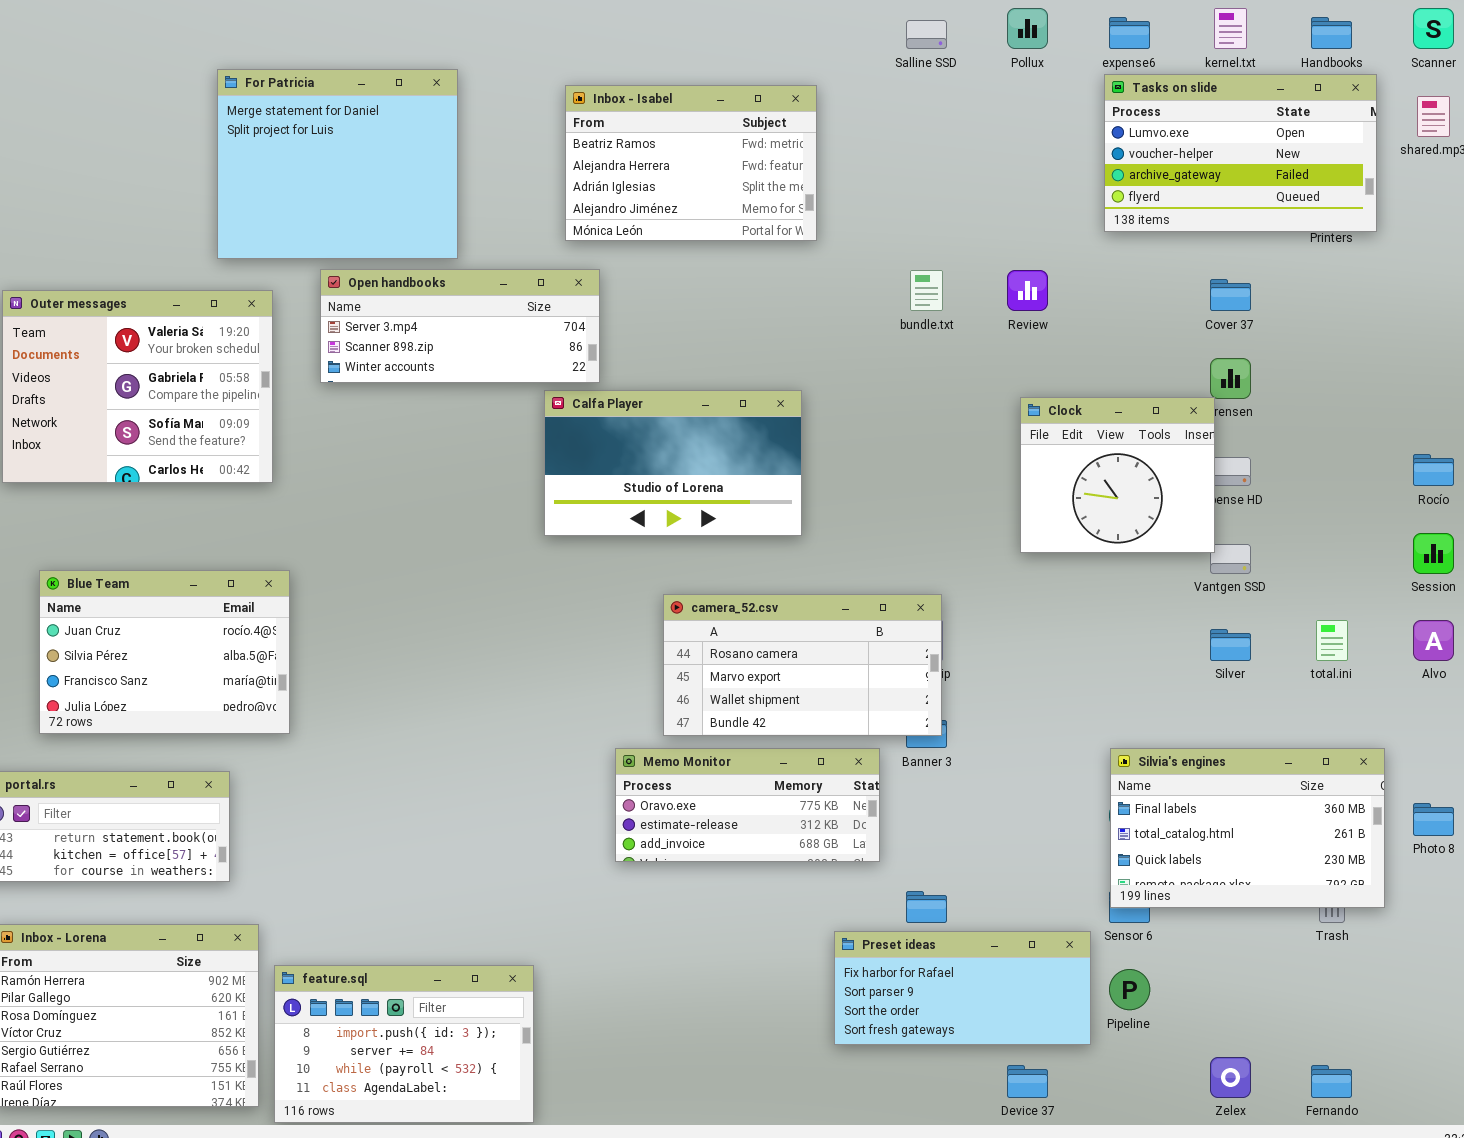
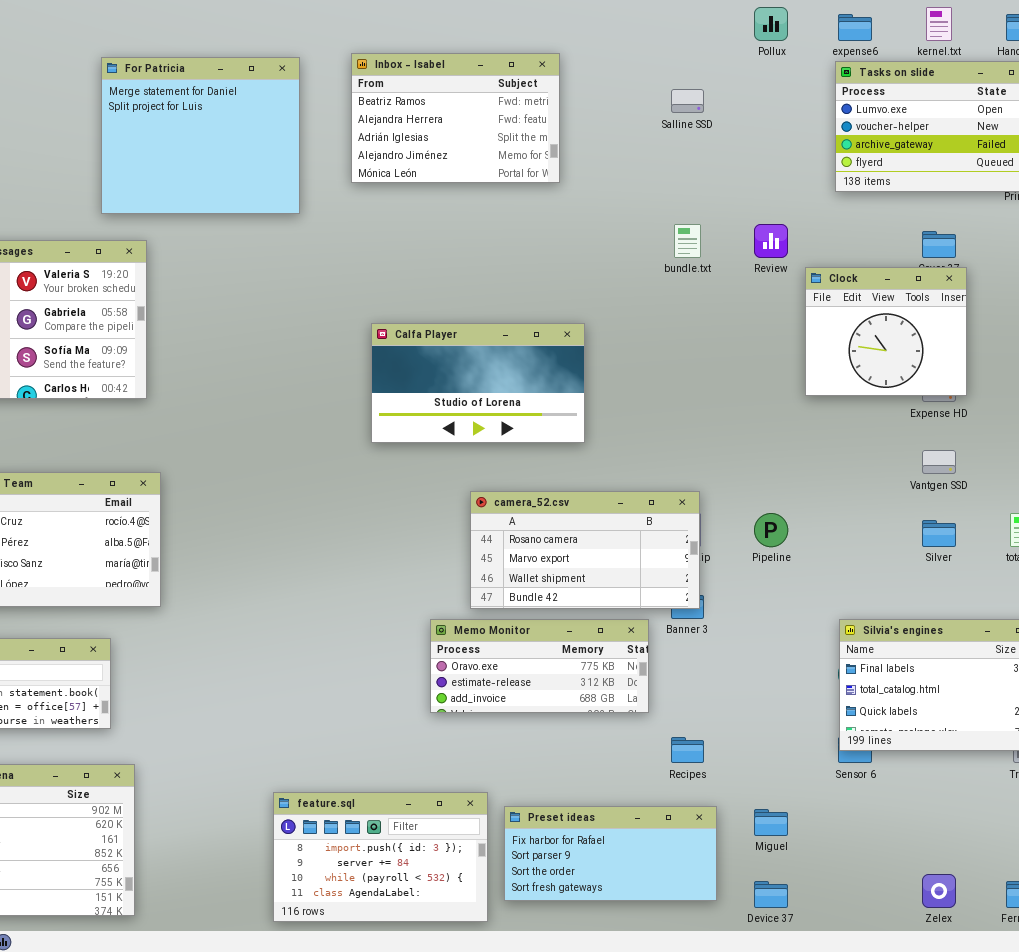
Salline SSD: [906,20,947,49] -> [671,89,704,113], moved
Inbox - Isabel: [565,85,817,241] -> [351,53,560,183], moved
Open handbooks: [320,269,600,383] -> none, closed
Clock: [1020,397,1215,553] -> [805,267,967,396], moved
Preset ideas: [834,931,1091,1045] -> [504,806,717,901], moved
feature.sql: [274,965,534,1123] -> [273,792,488,922], moved
Pipeline: [1109,969,1150,1010] -> [754,513,788,547], moved

